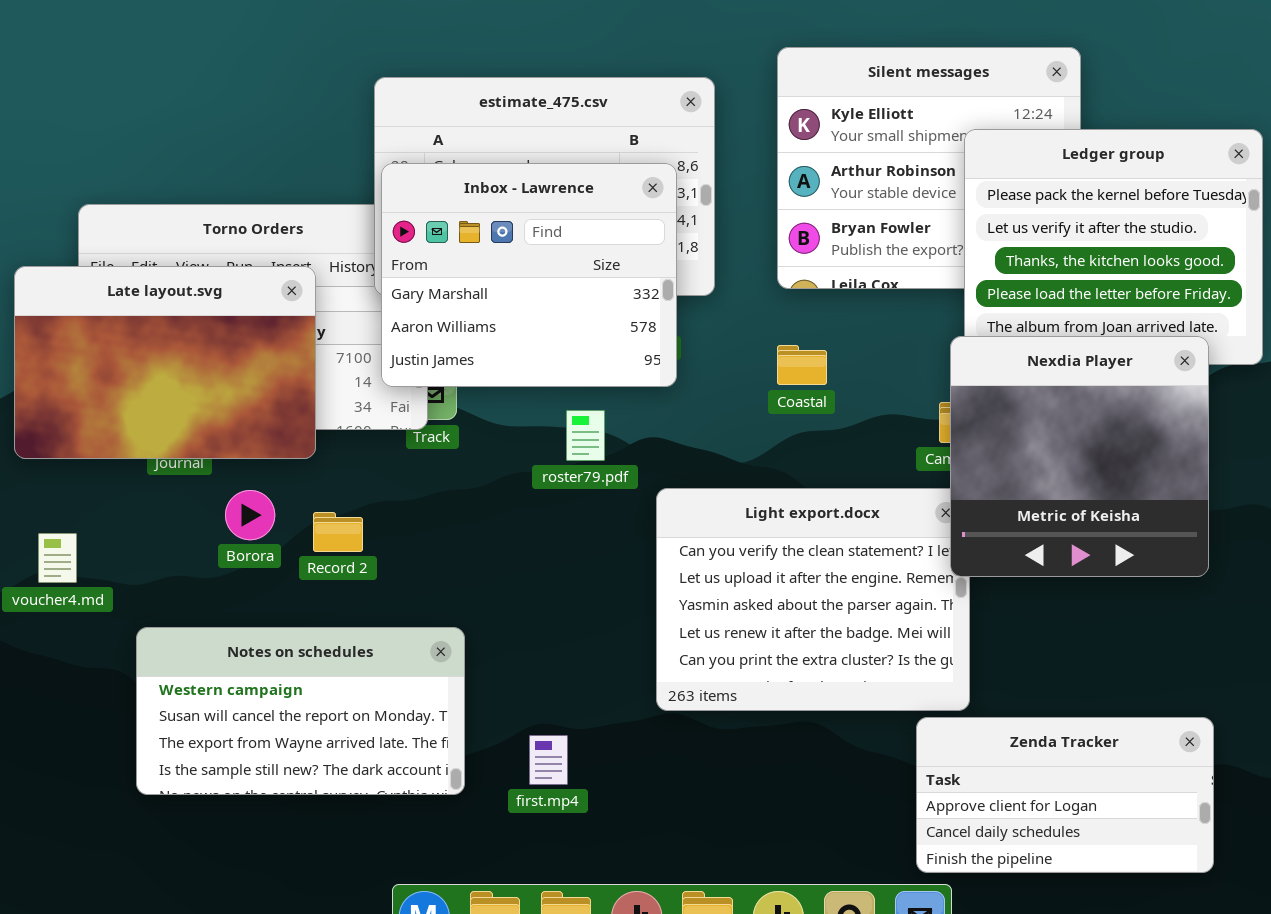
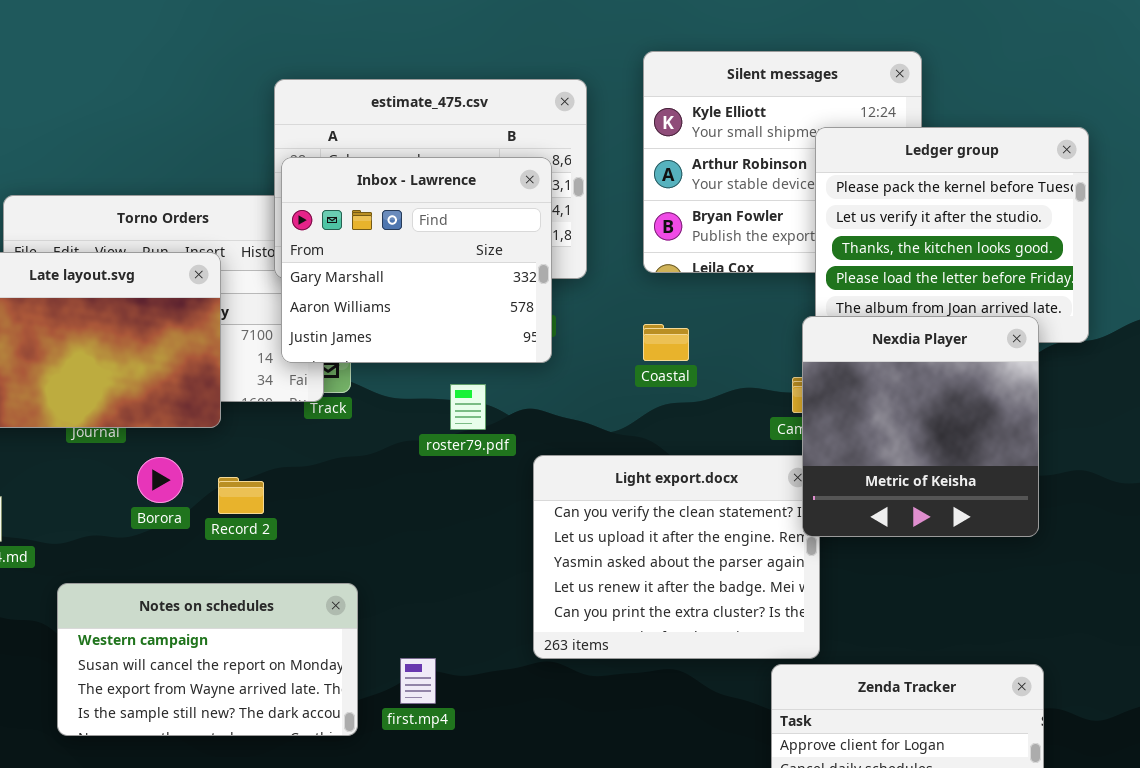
first.mp4: [529,735,568,785] -> [400,658,436,704], moved

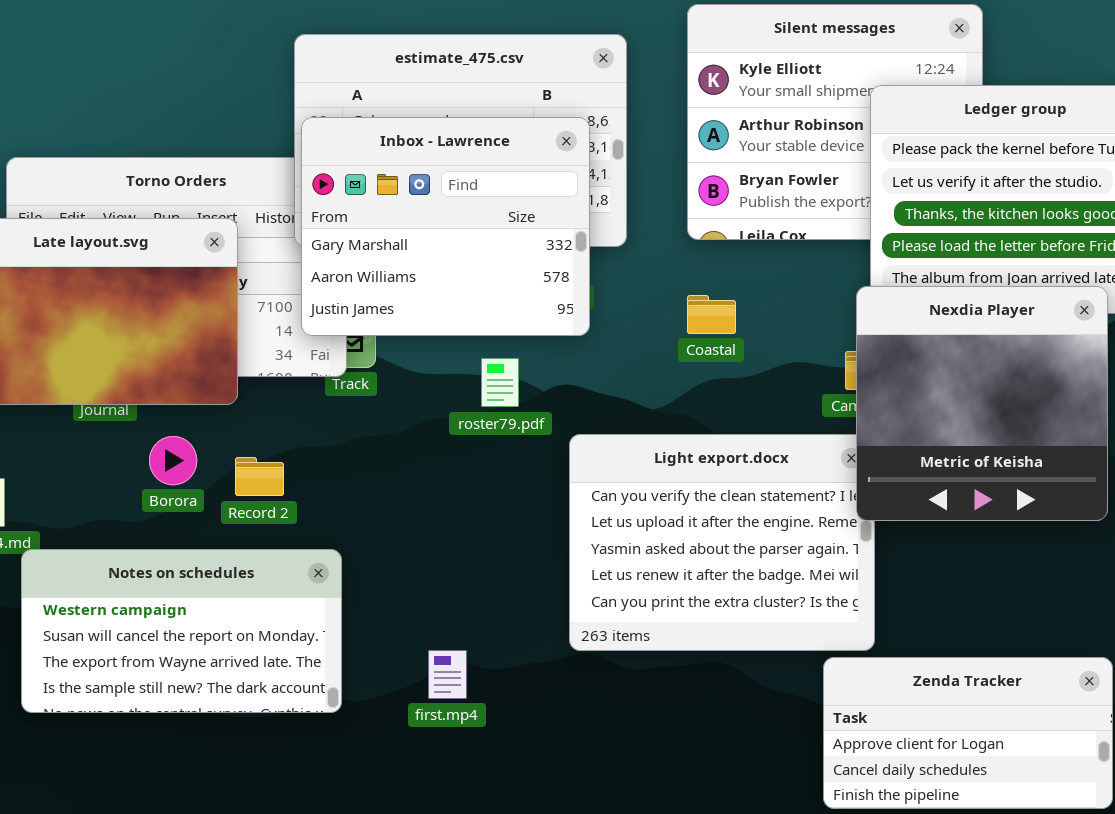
Notes on schedules: [57,583,358,736] -> [21,549,342,713], moved

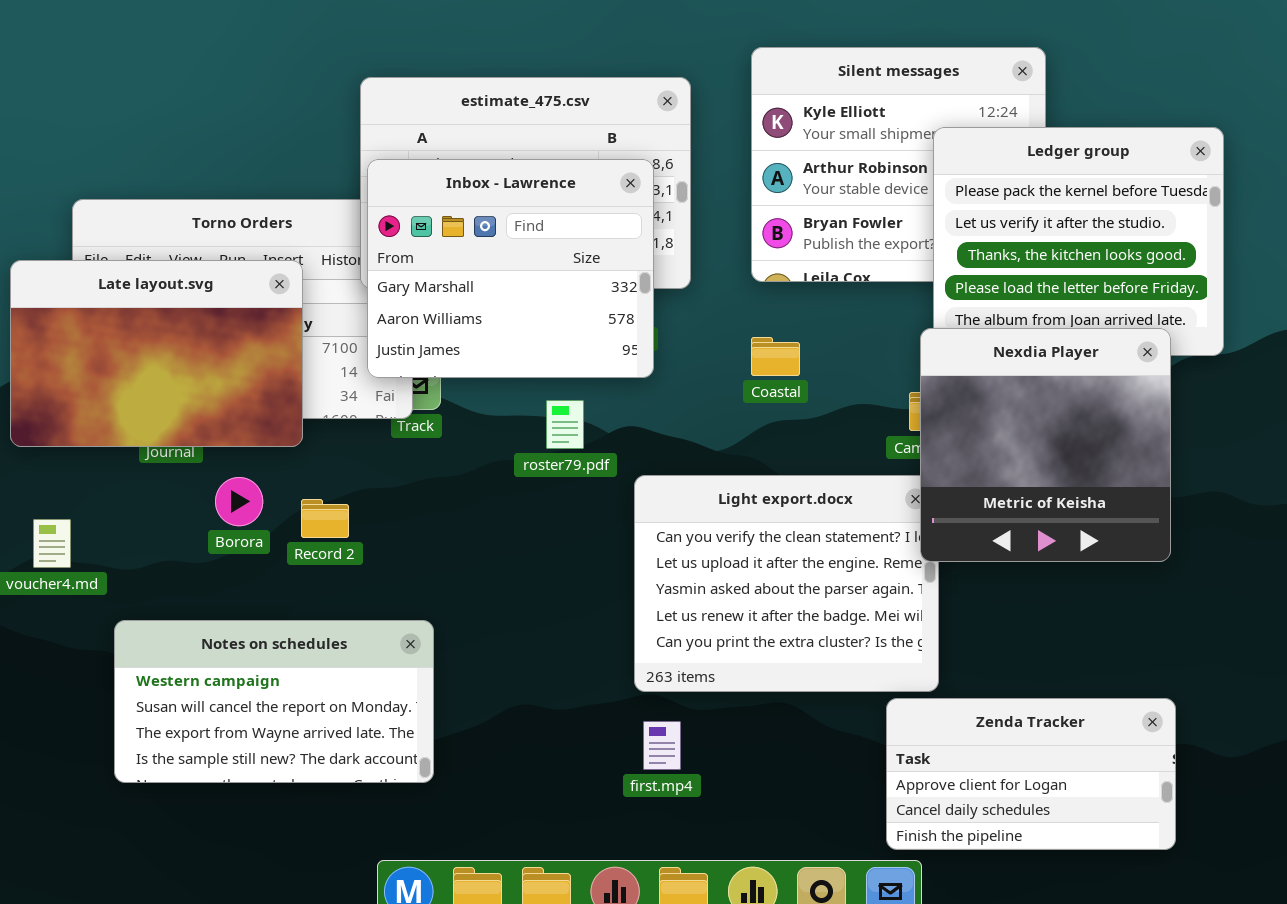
Notes on schedules: [21,549,342,713] -> [114,620,434,783], moved
first.mp4: [428,650,467,699] -> [643,721,681,770], moved

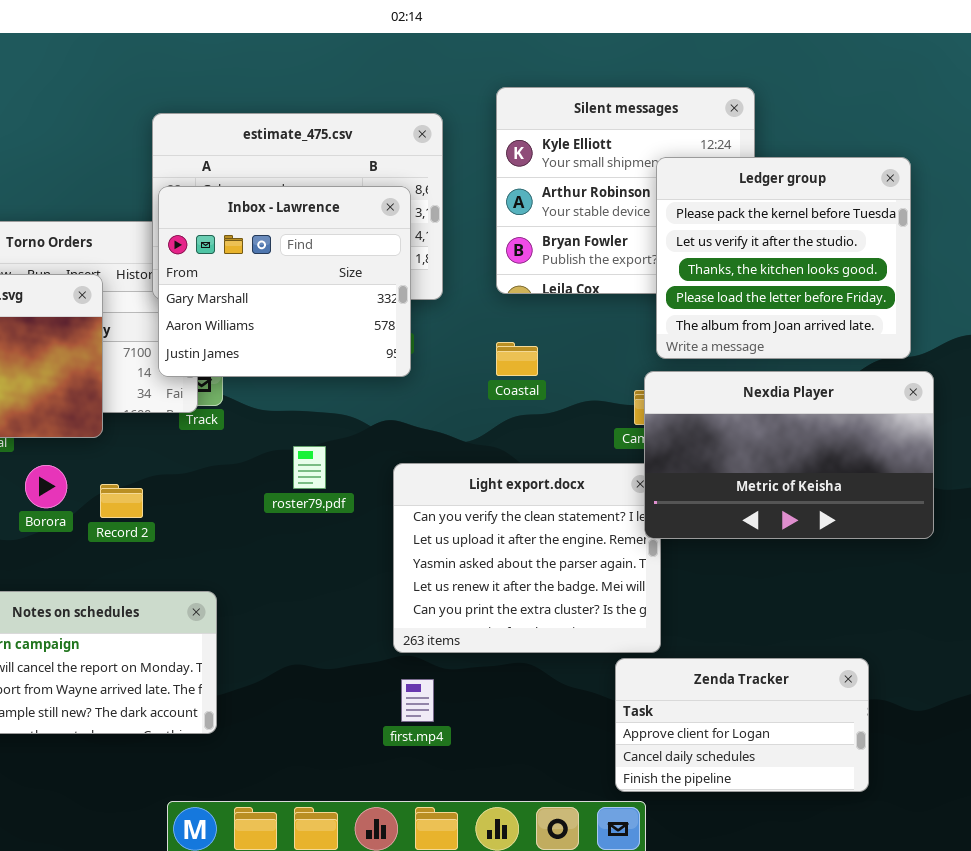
Nexdia Player: [920,328,1171,562] -> [644,371,934,539], resized
roster79.pdf: [546,400,584,449] -> [293,446,326,489], moved

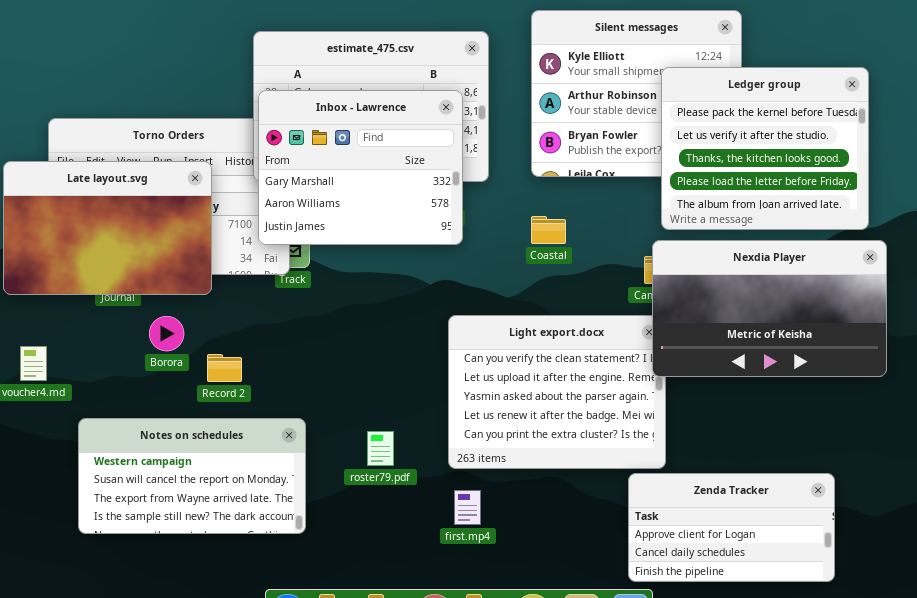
roster79.pdf: [293,446,326,489] -> [367,431,394,466], moved
Record 2: [100,484,143,518] -> [207,354,242,382], moved

